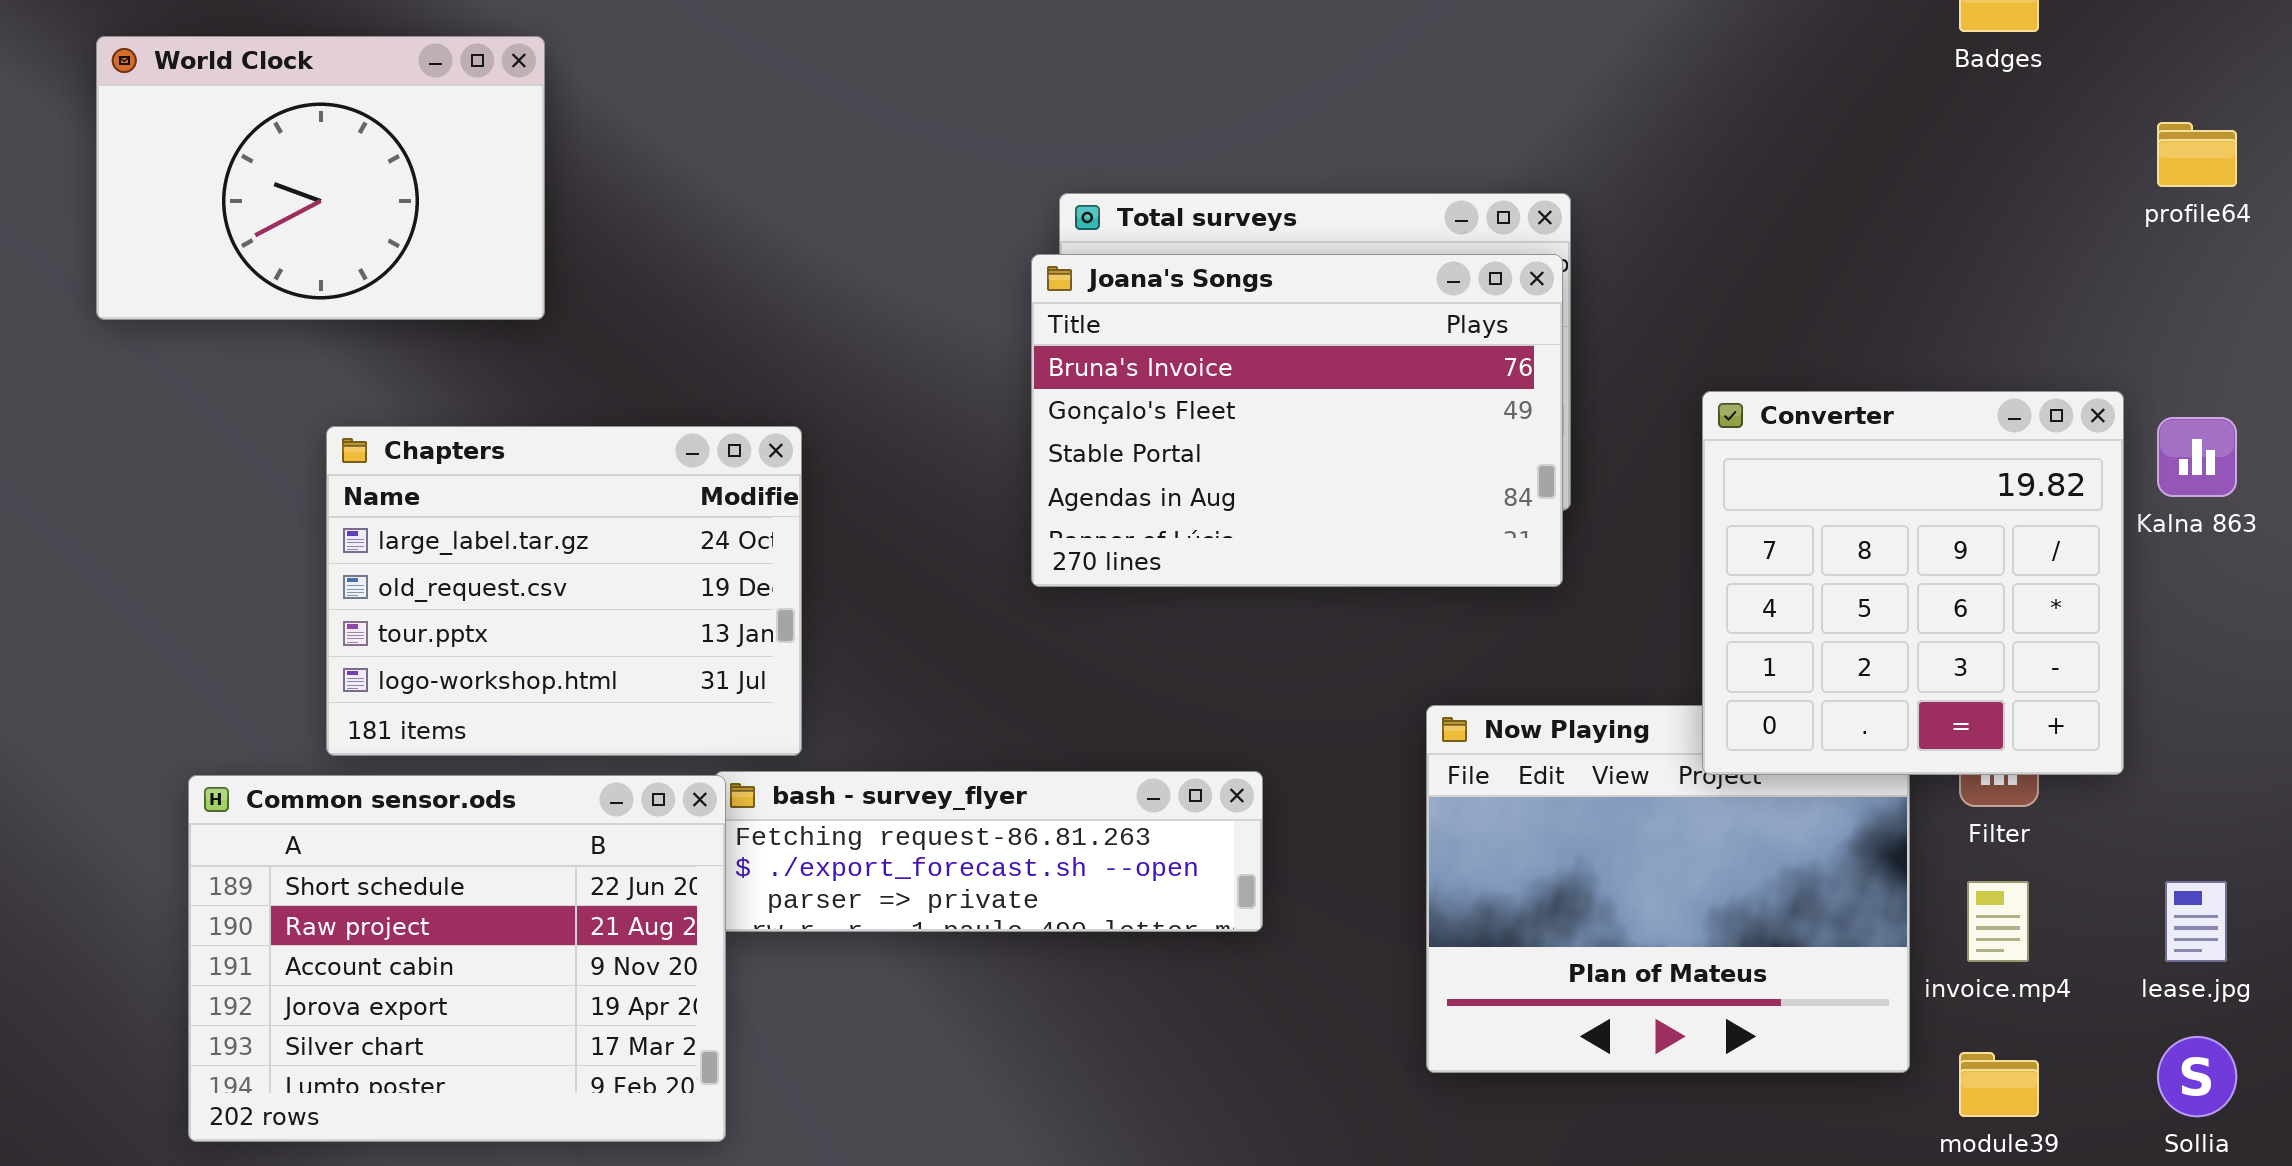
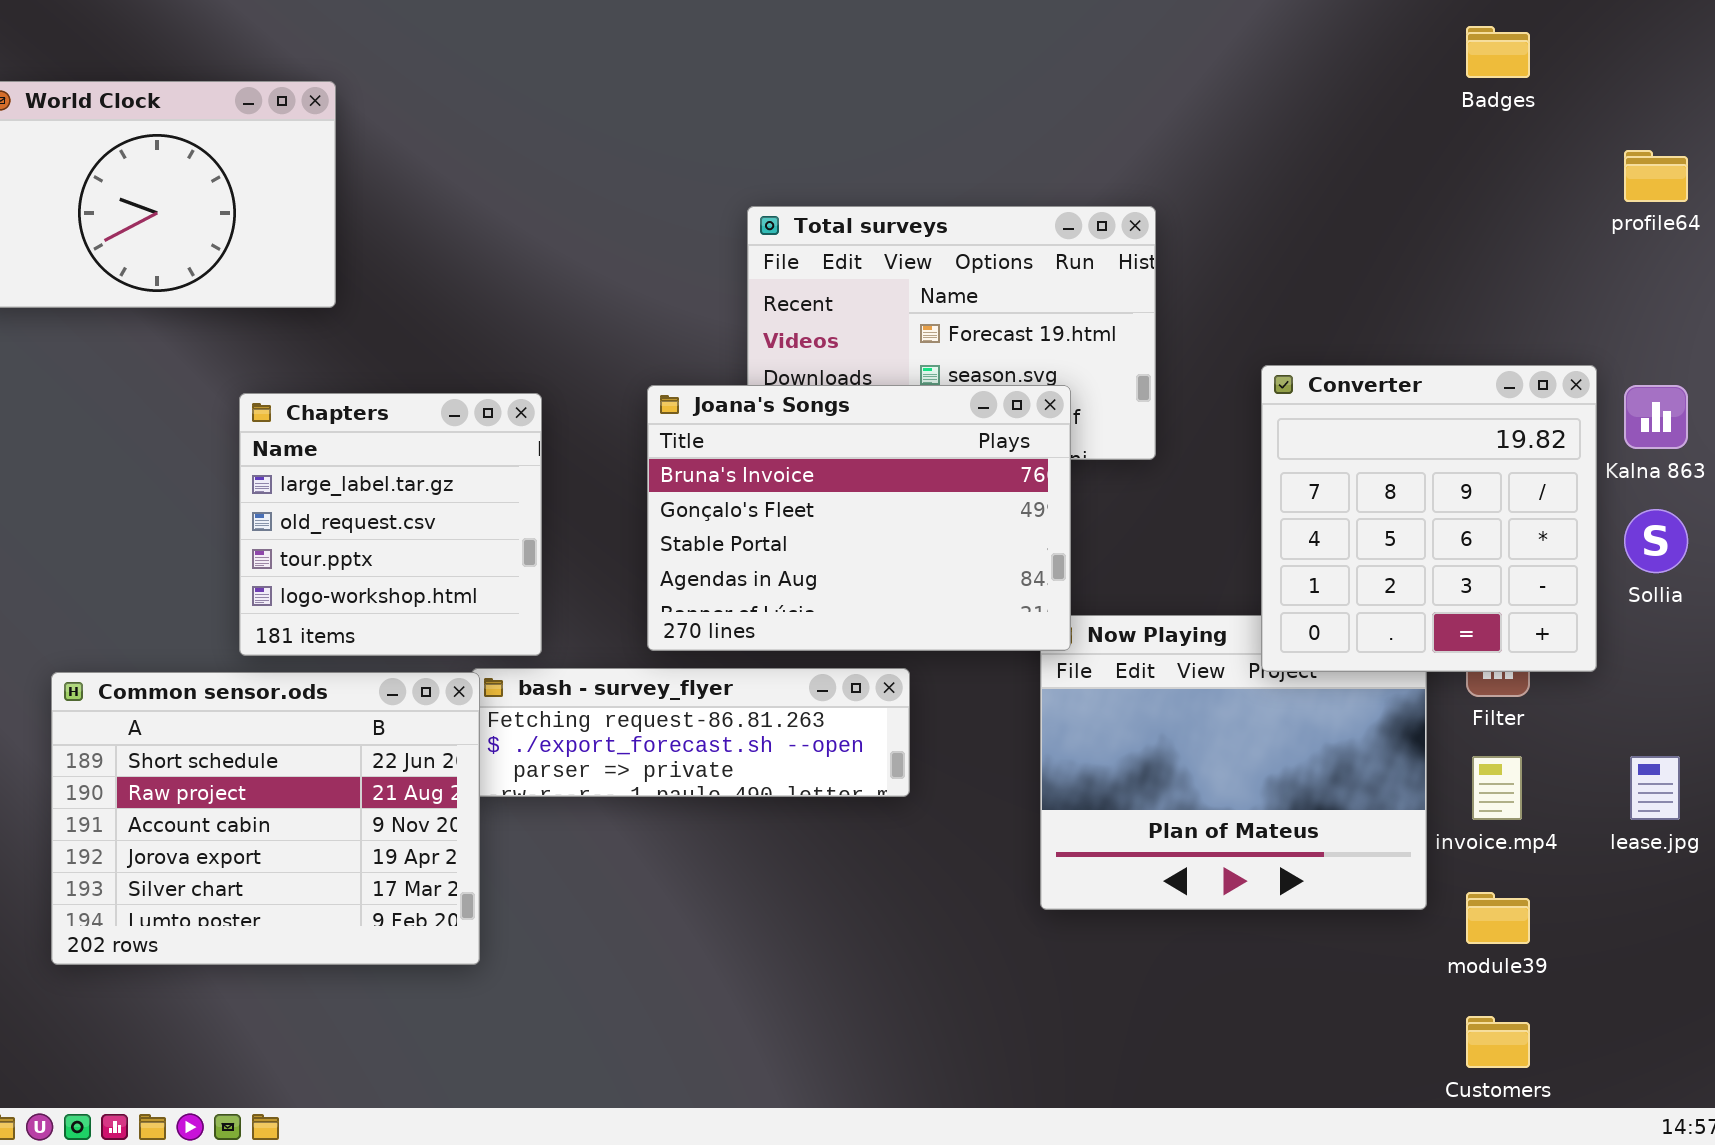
Joana's Songs: [1031,254,1563,587] -> [647,385,1071,651], moved
Chapters: [326,426,802,756] -> [239,393,542,656], resized
Sollia: [2157,1036,2237,1117] -> [1624,509,1688,573], moved

